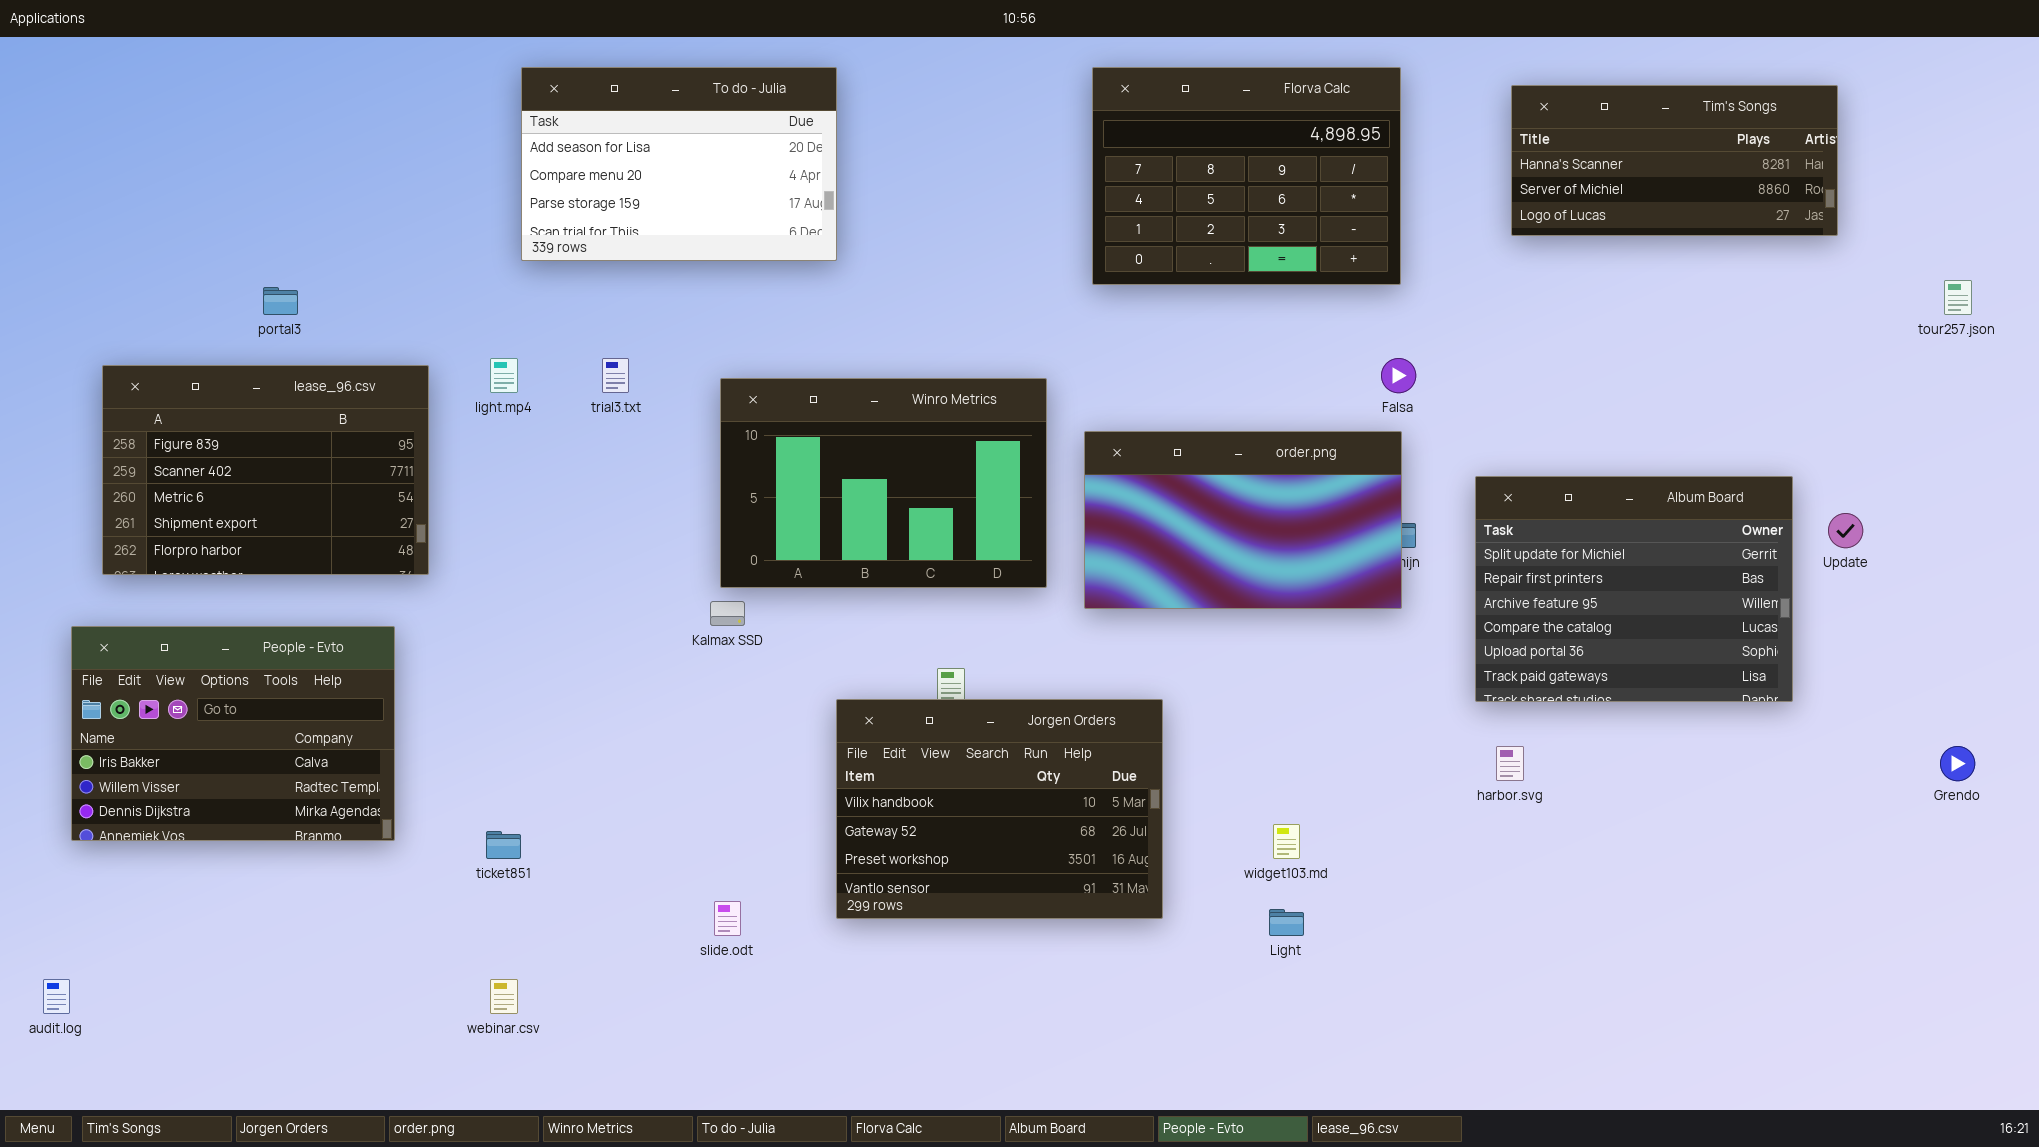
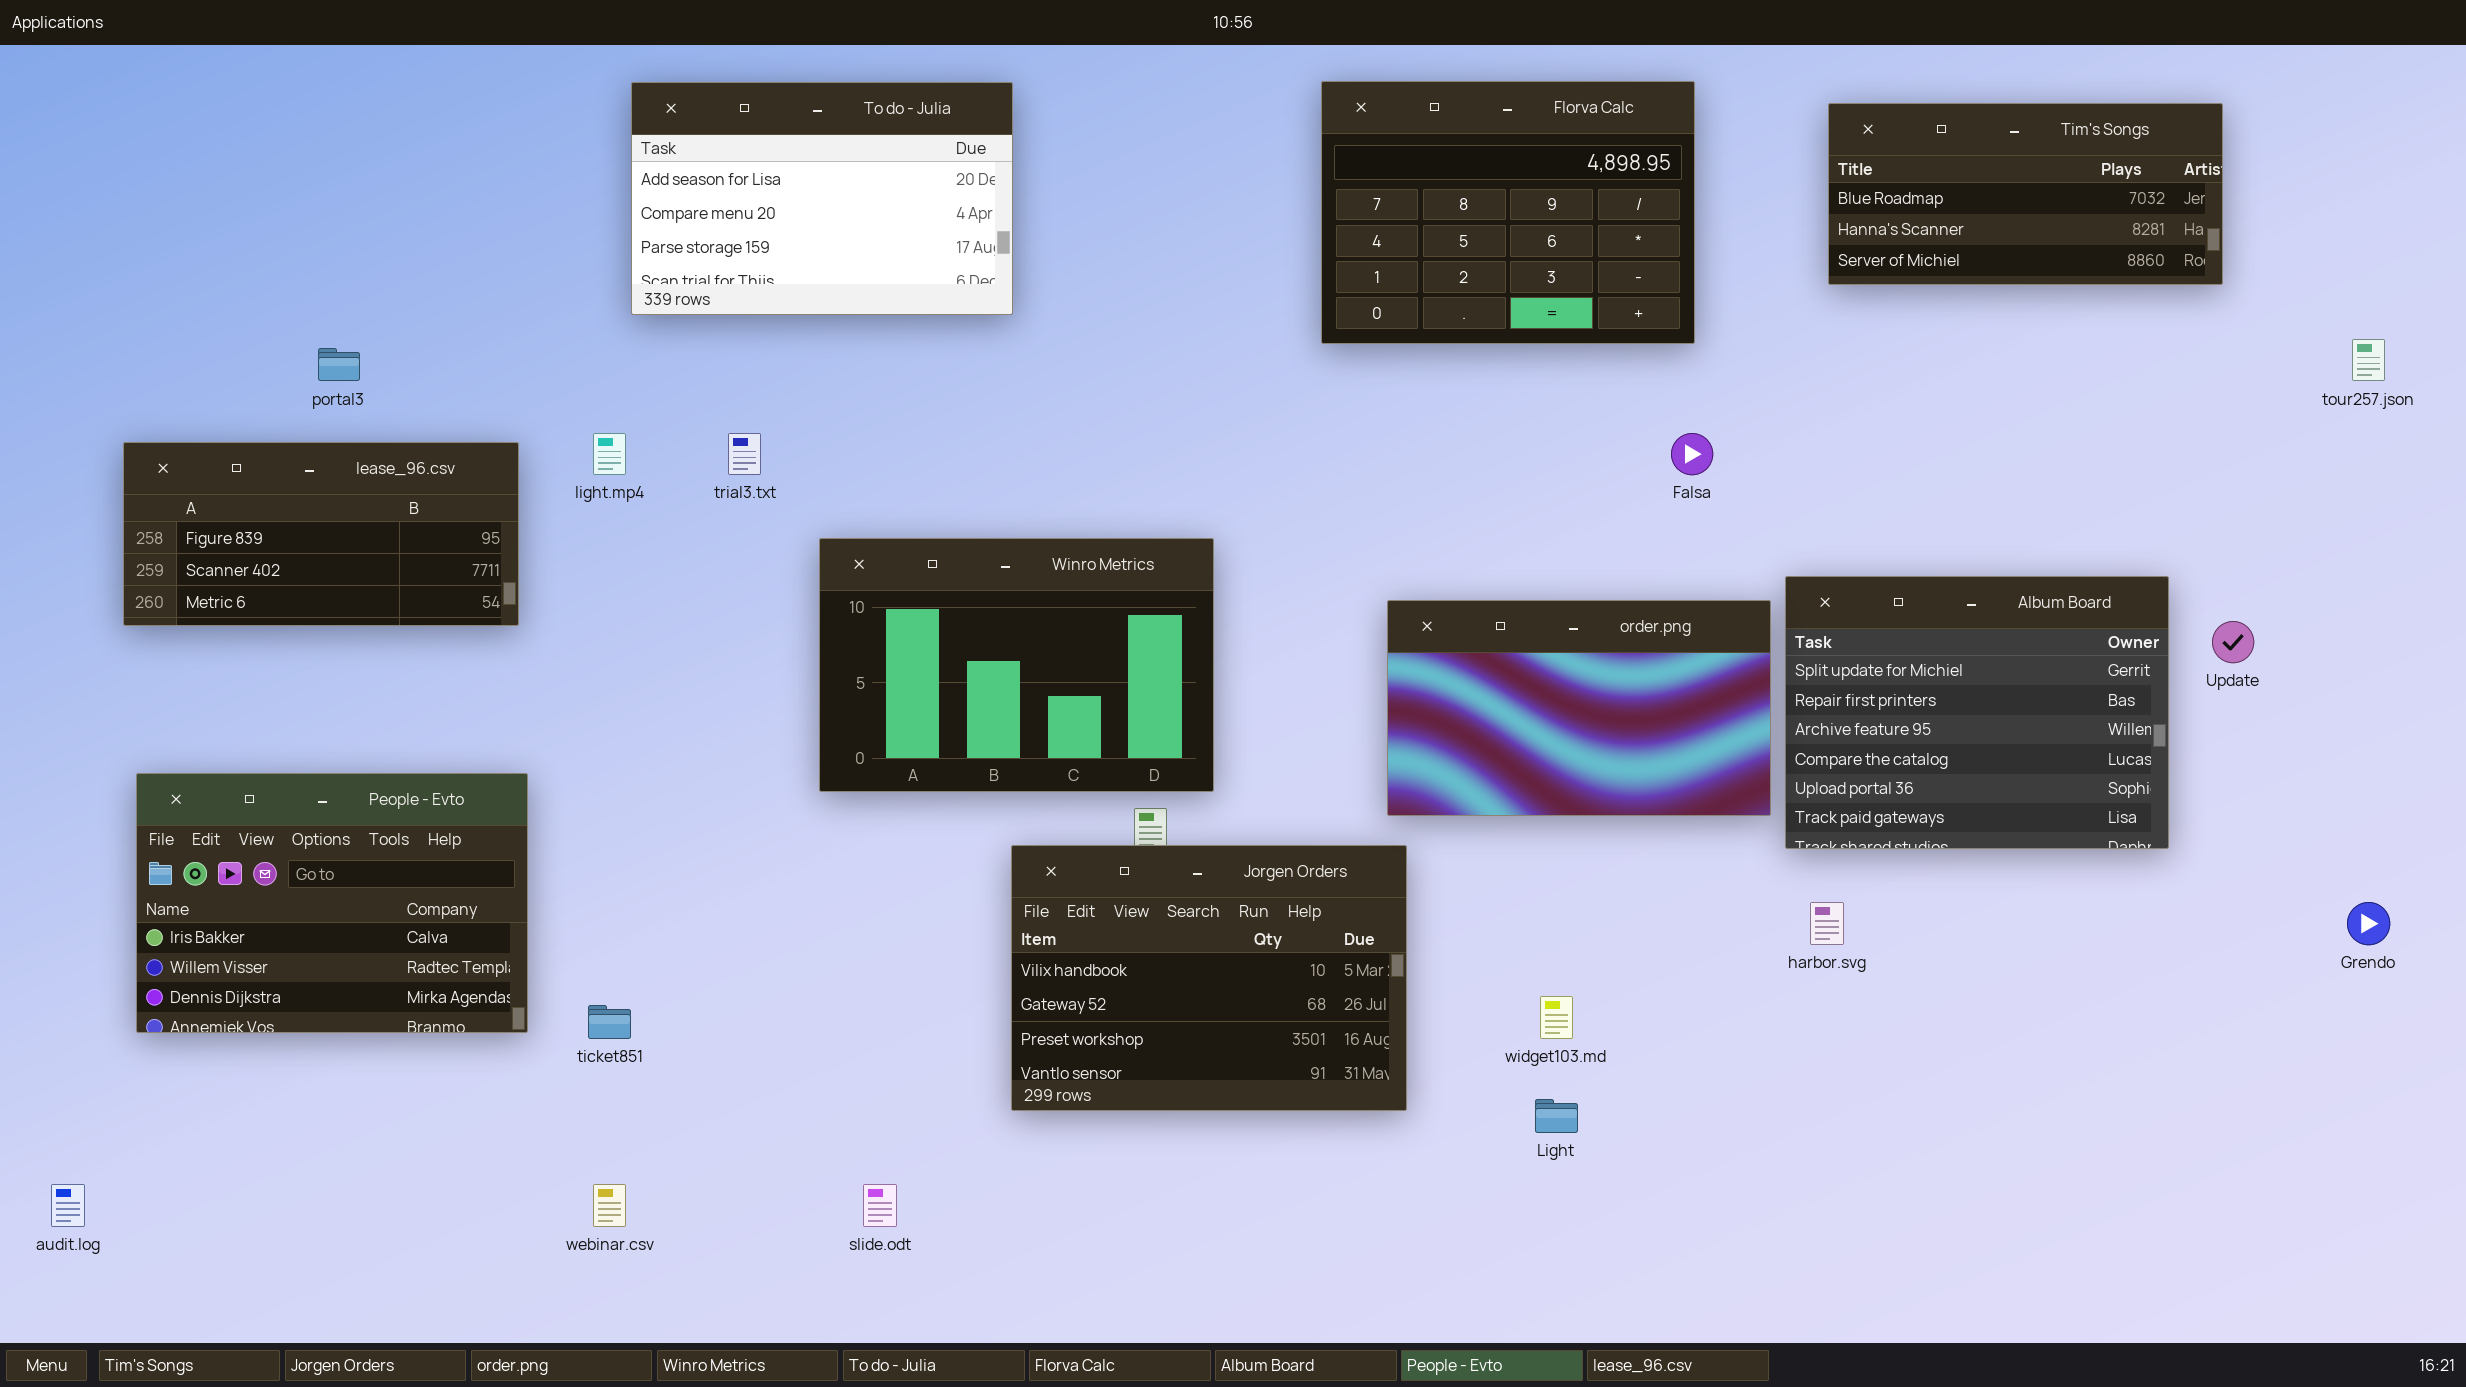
Tim's Songs: [1511,85,1838,236] -> [1828,103,2223,285], scrolled up 1 row
lease_96.csv: [102,365,429,575] -> [123,442,519,626], resized
Winro Metrics: [720,378,1047,588] -> [819,538,1214,792], moved
order.png: [1084,431,1402,609] -> [1387,600,1771,816], moved
People - Evto: [71,626,395,841] -> [136,773,528,1033], moved
slide.odt: [714,901,741,936] -> [863,1184,897,1227], moved

